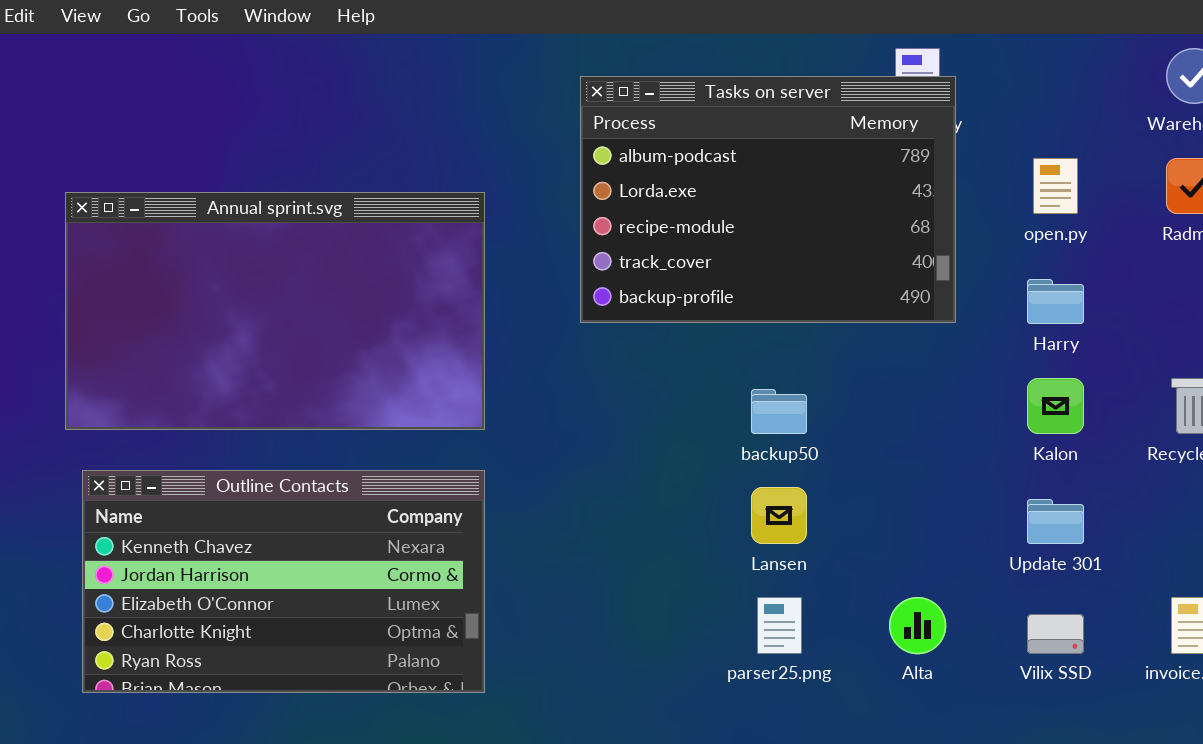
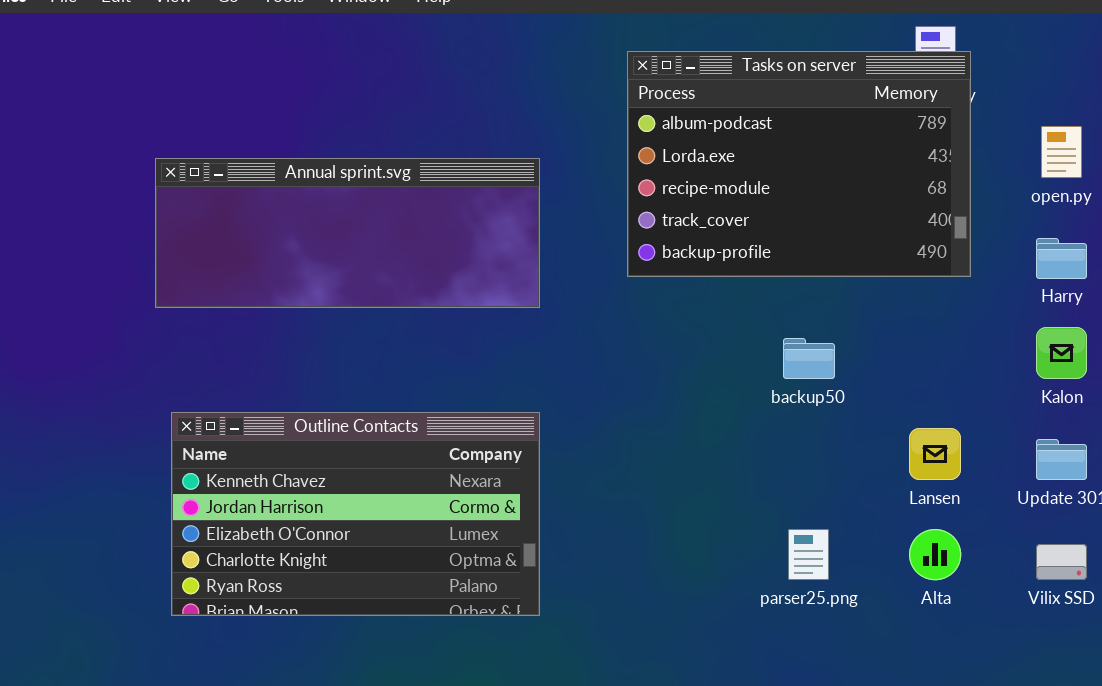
Annual sprint.svg: [65,192,485,430] -> [155,158,540,308], resized
Lansen: [751,487,807,544] -> [909,428,961,480], moved

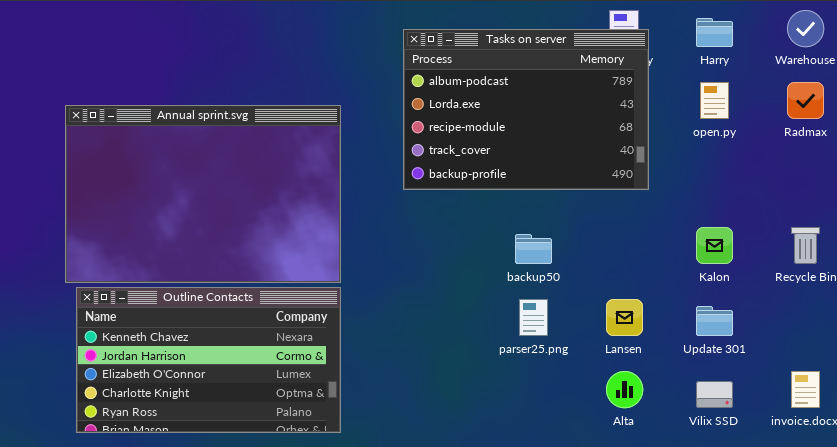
Annual sprint.svg: [155,158,540,308] -> [65,105,341,283], resized
Harry: [1036,238,1087,279] -> [696,18,733,47], moved
parser25.png: [788,529,829,580] -> [519,299,548,336], moved

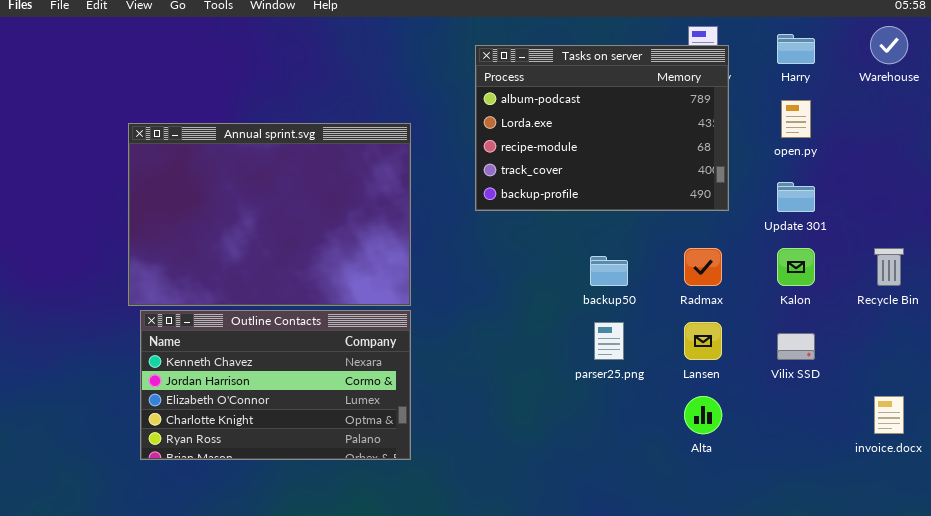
Radmax: [787,82,824,119] -> [684,248,722,286], moved
Update 301: [696,306,733,336] -> [777,182,815,212], moved
Vilix SSD: [696,381,733,408] -> [777,333,815,360], moved

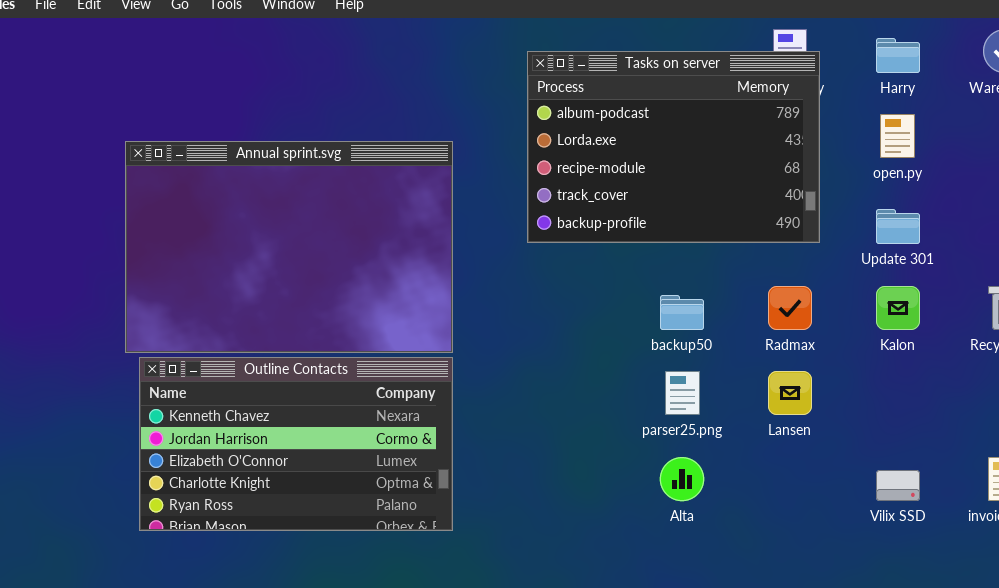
Vilix SSD: [777,333,815,360] -> [876,470,920,501], moved
Alta: [684,396,722,434] -> [660,457,704,501], moved

